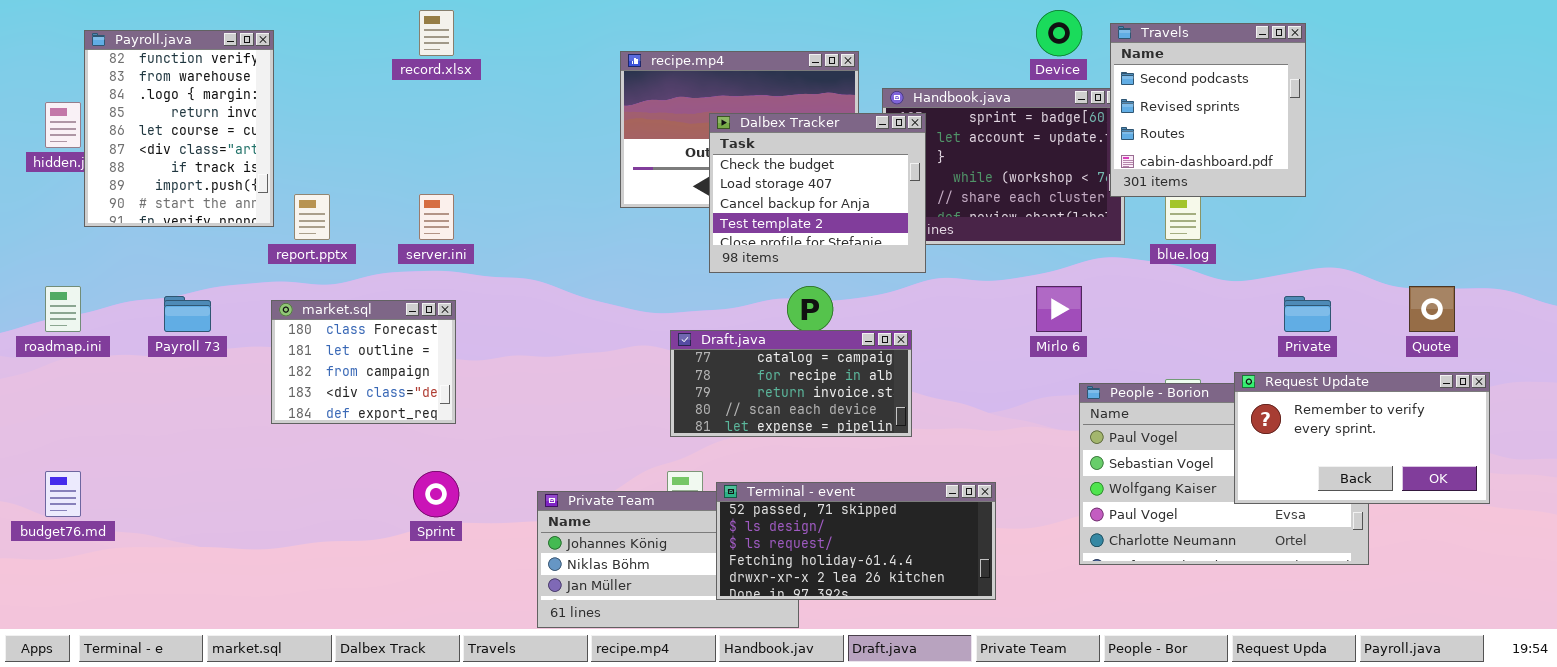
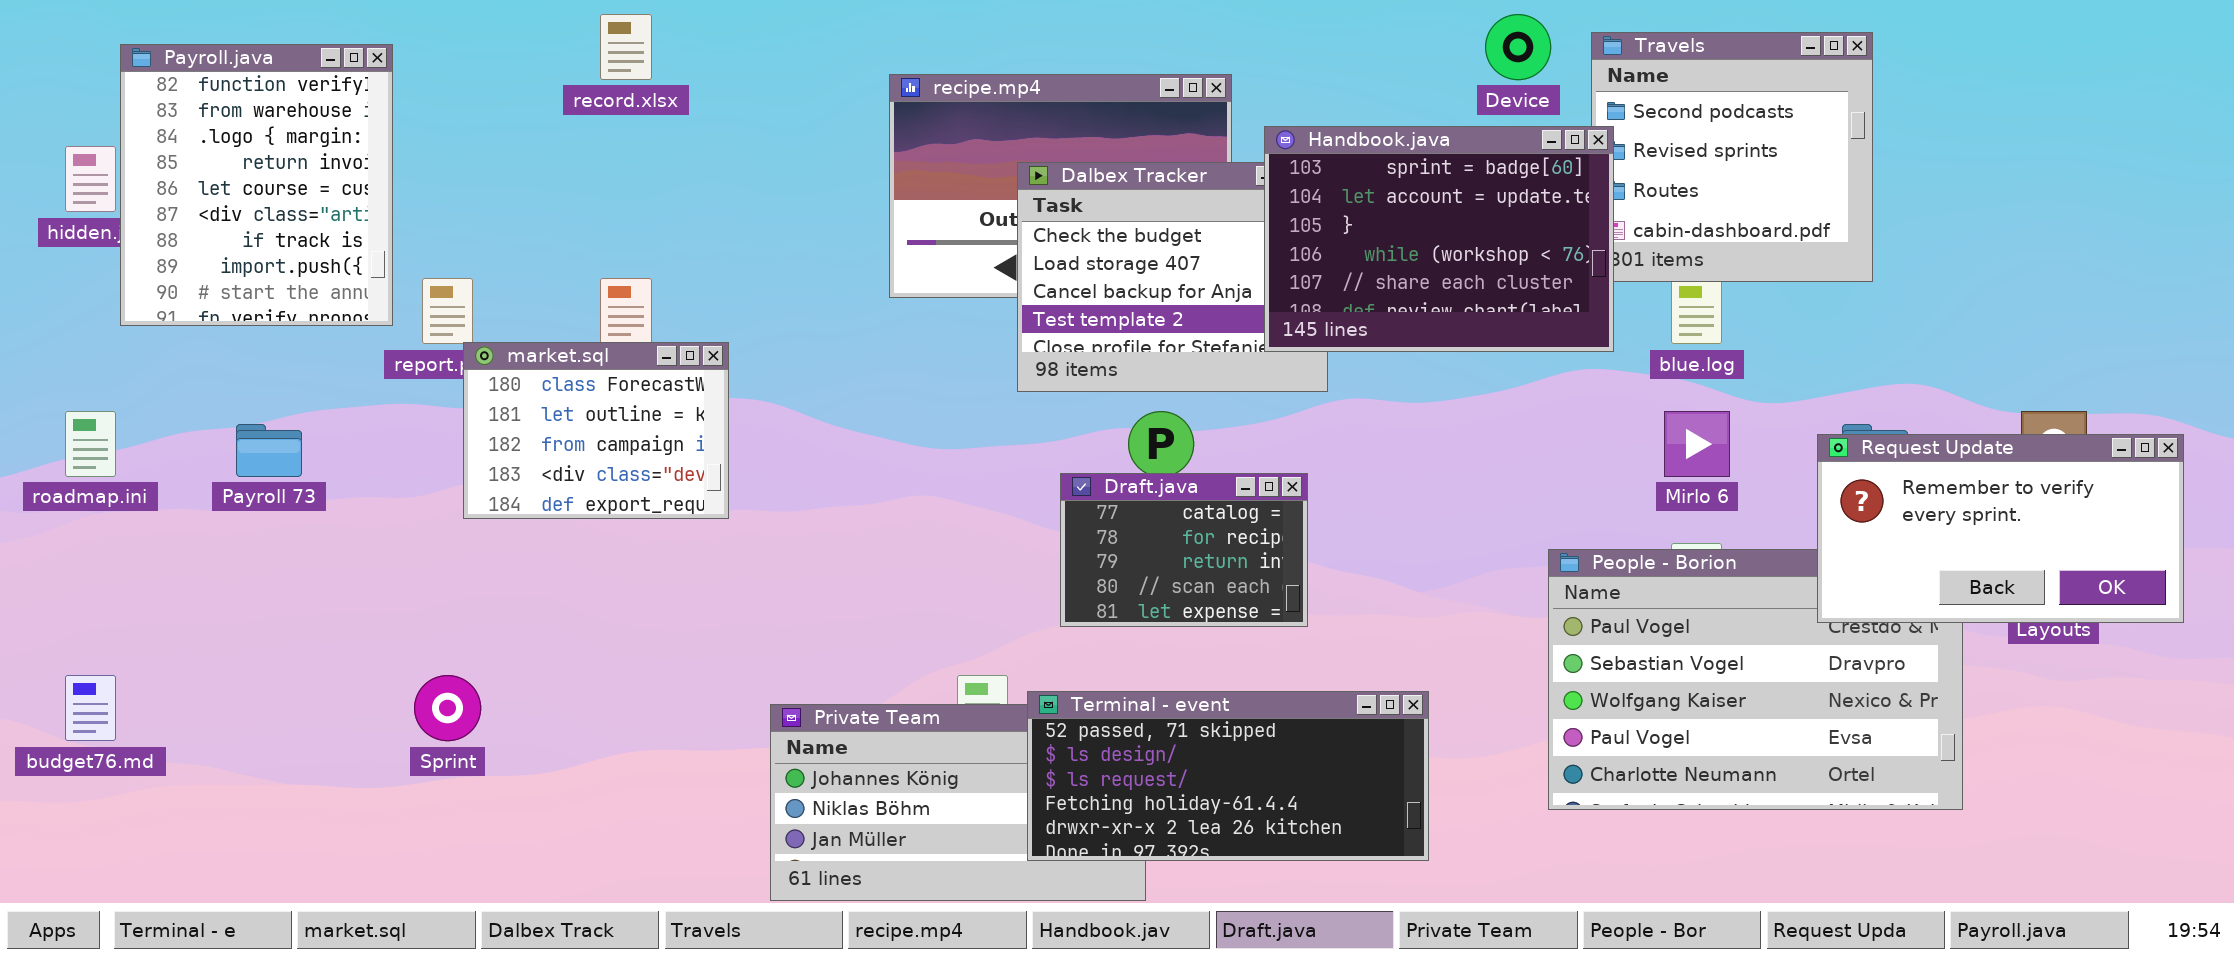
Handbook.java: [882,88,1125,245] -> [1264,126,1614,352], raised
Mirlo 6: [1036,286,1082,332] -> [1664,411,1730,477], moved
market.sql: [271,300,456,424] -> [463,342,729,519], moved
Draft.java: [670,330,912,437] -> [1060,473,1308,627], resized
Request Update: [1234,372,1490,504] -> [1817,434,2184,623], moved
Sprint: [413,471,459,517] -> [414,675,481,741], moved

